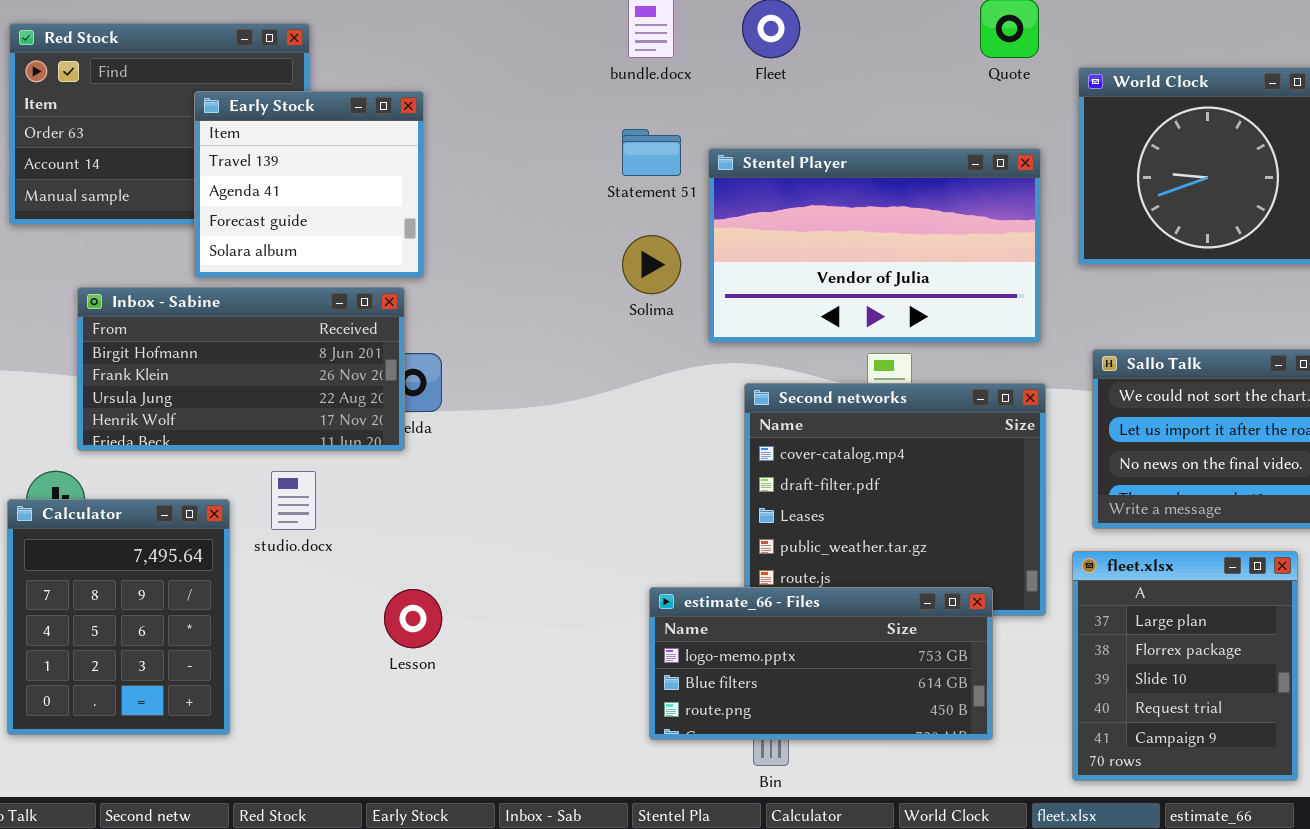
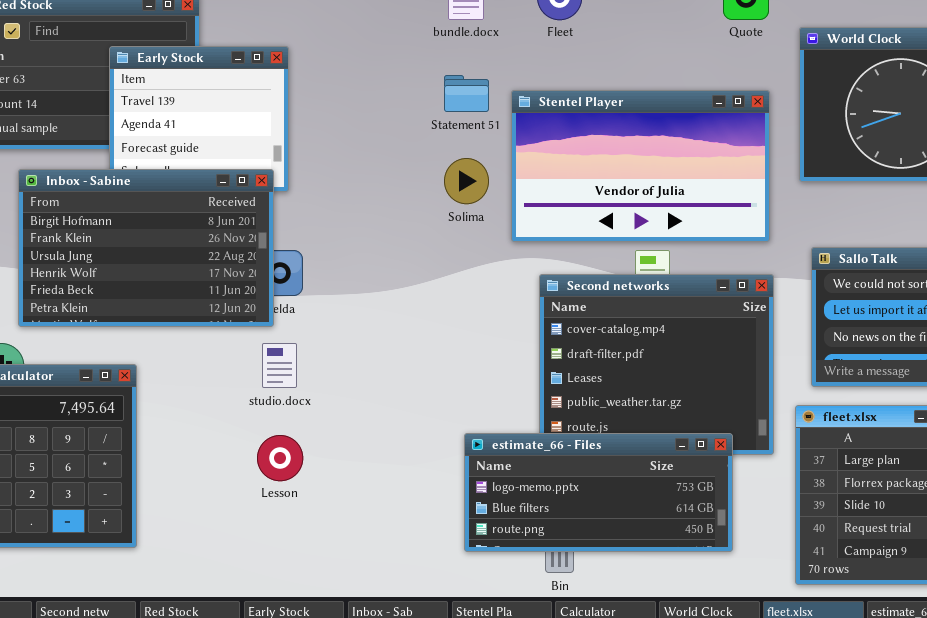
Inbox - Sabine: [77,287,405,451] -> [18,169,274,327], resized
studio.docx: [271,471,316,530] -> [262,343,297,388], moved

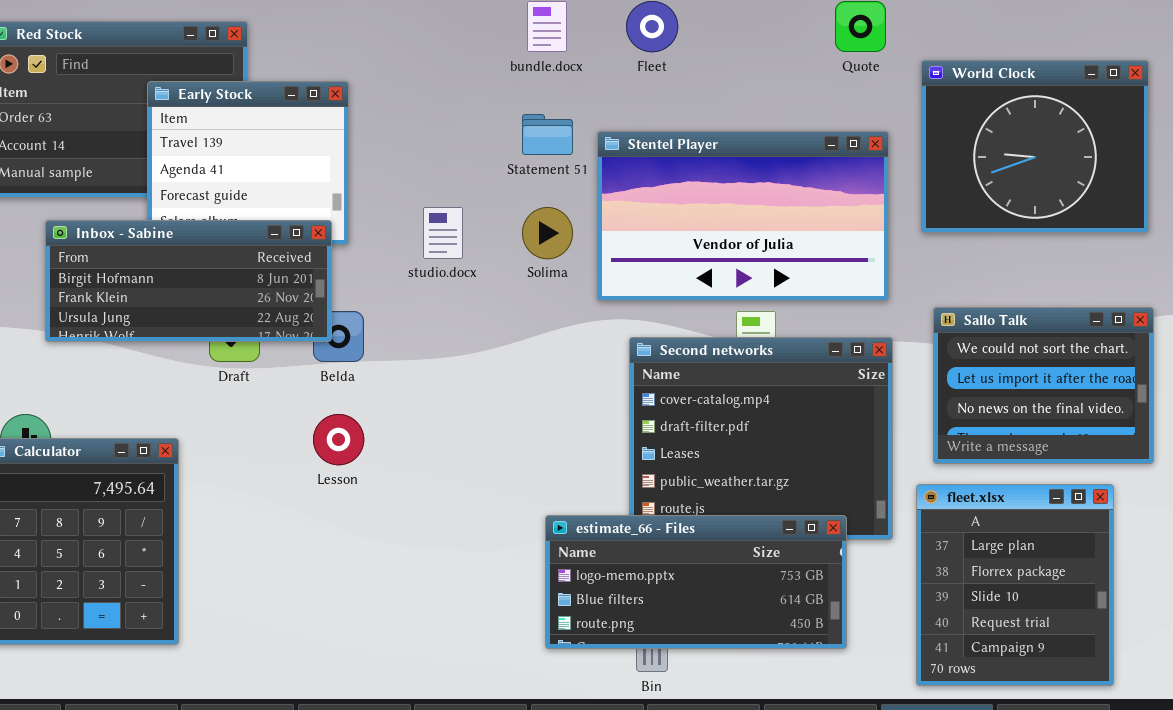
Inbox - Sabine: [18,169,274,327] -> [45,220,332,342], resized
studio.docx: [262,343,297,388] -> [423,207,463,259], moved
Lesson: [257,435,303,481] -> [313,414,364,465], moved

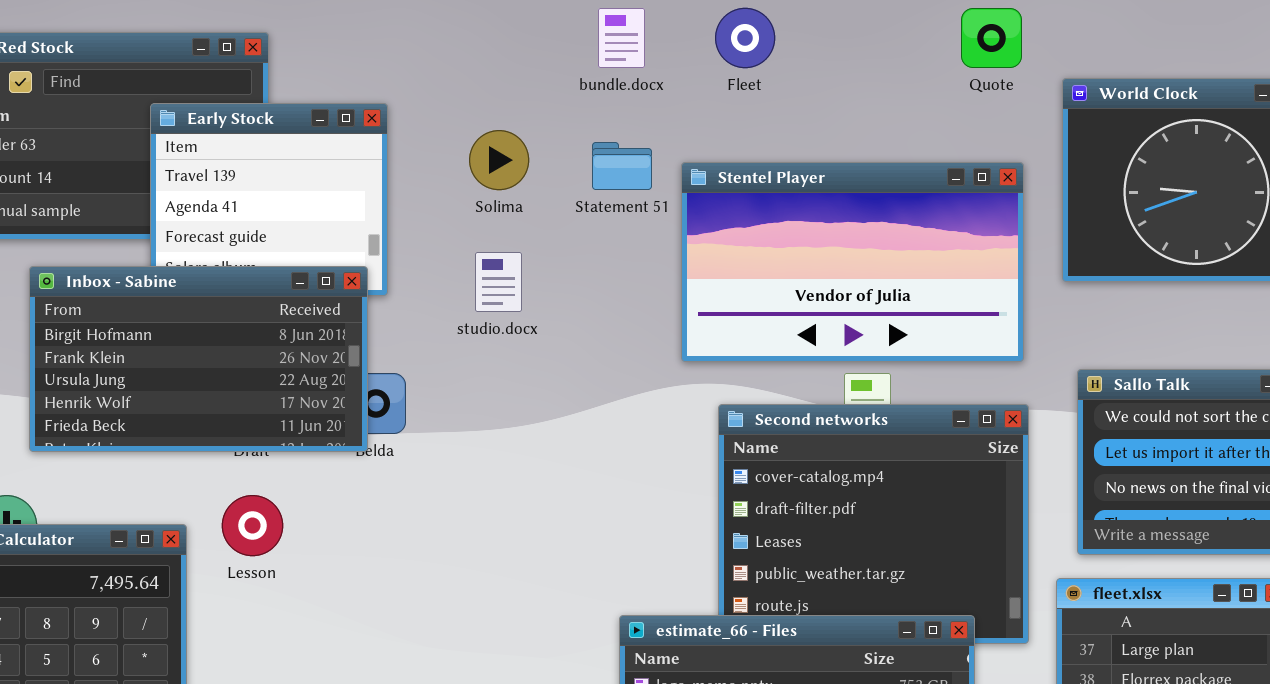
Solima: [522,207,573,259] -> [469,130,529,190], moved
Inbox - Sabine: [45,220,332,342] -> [29,266,368,452], resized
Lesson: [313,414,364,465] -> [222,495,283,556], moved

